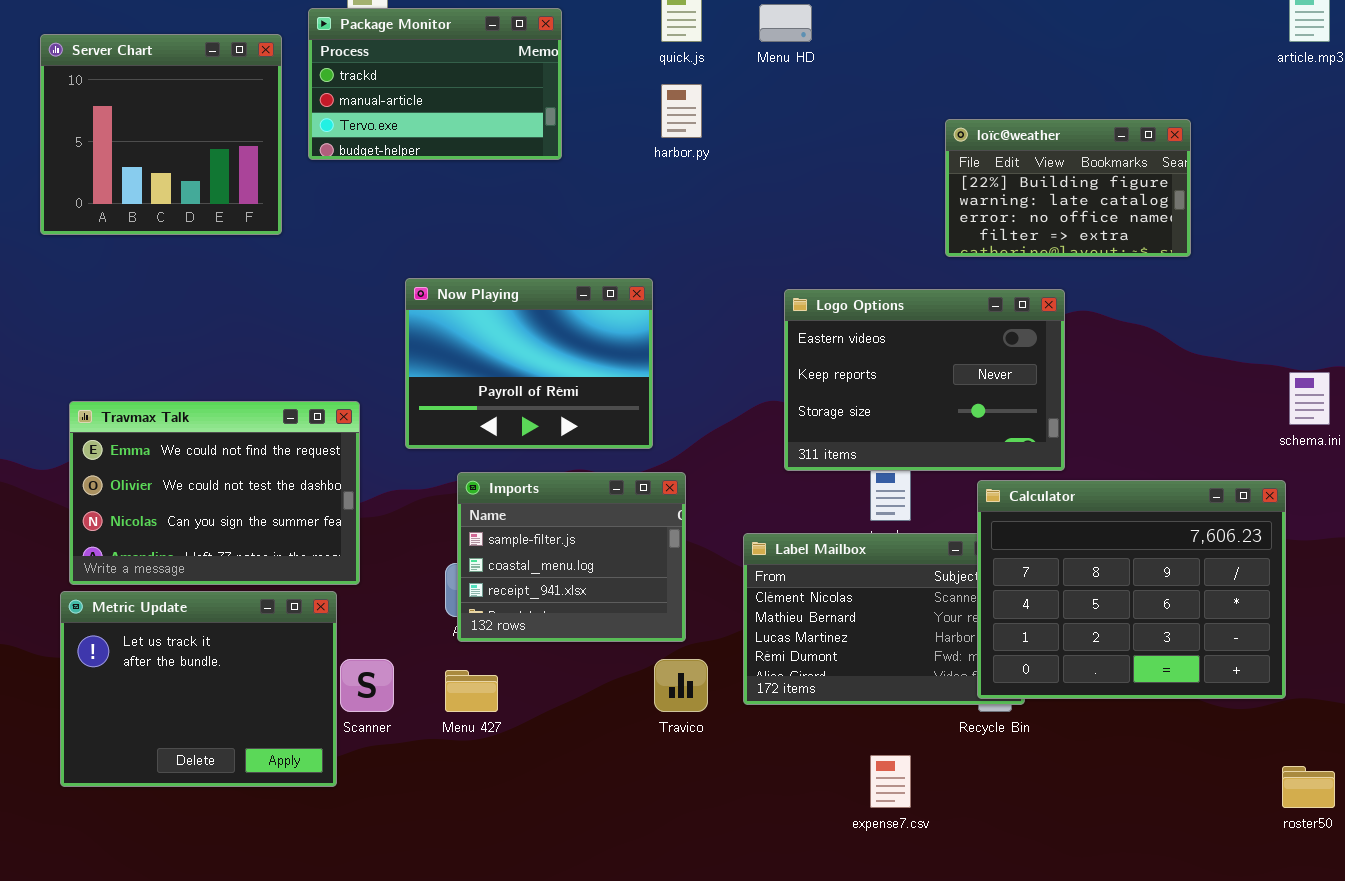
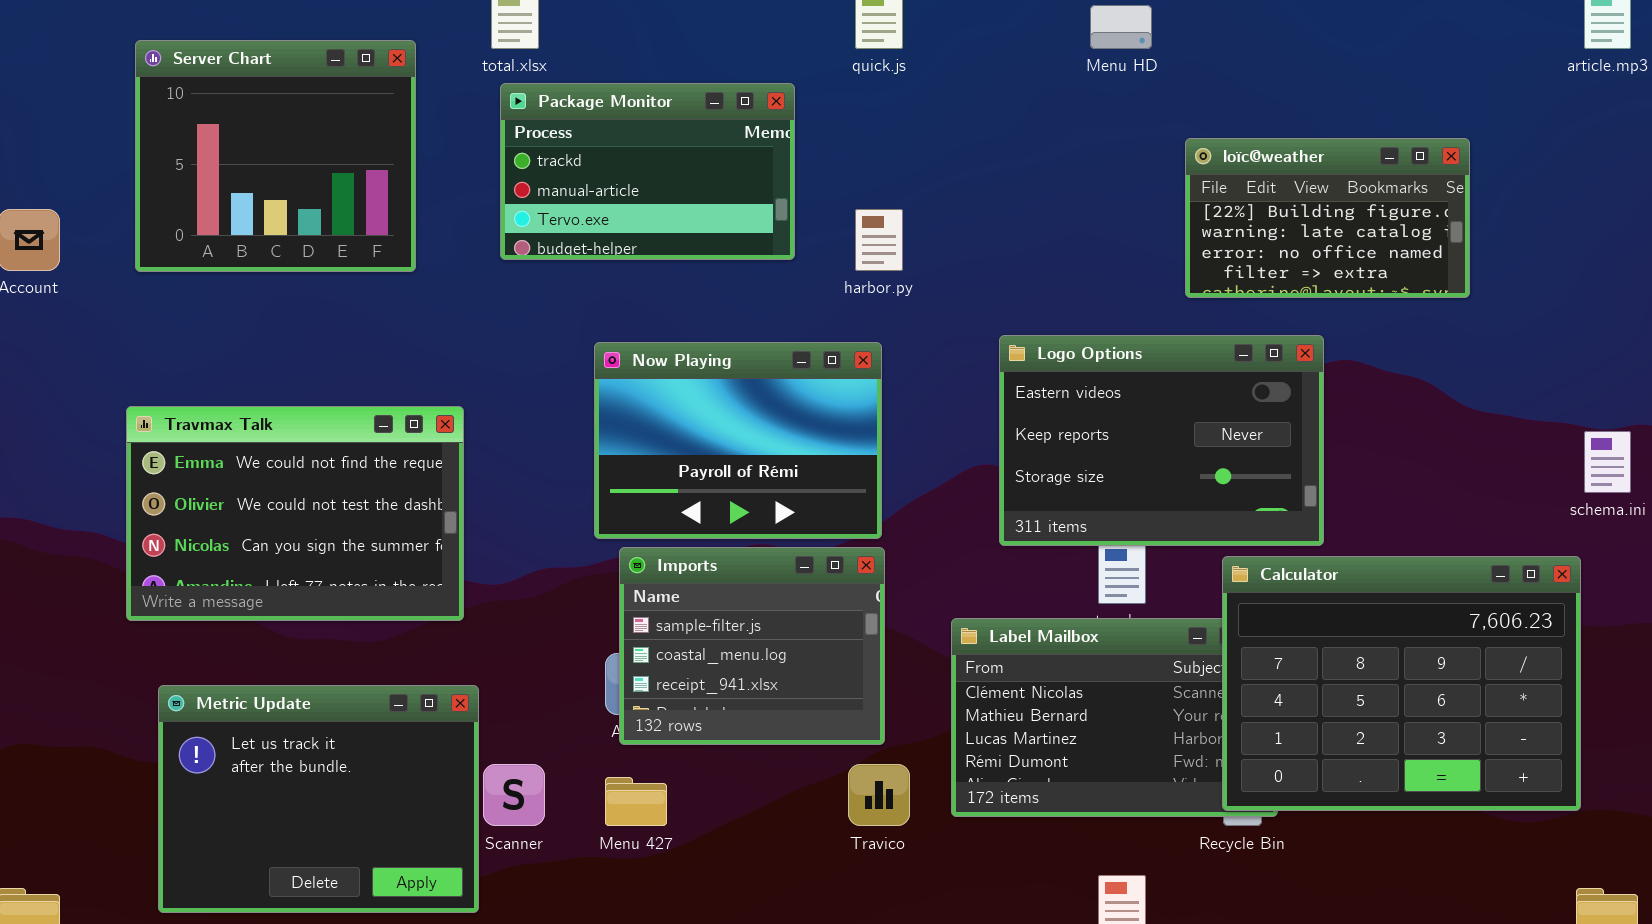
Menu HD: [759,4,812,42] -> [1090,5,1152,49], moved
Package Monitor: [308,8,562,160] -> [500,83,795,260], moved
harbor.py: [661,84,702,138] -> [855,209,903,271], moved
Now Playing: [405,278,653,449] -> [594,342,882,539], moved
Travmax Talk: [69,401,360,585] -> [126,406,464,621], moved

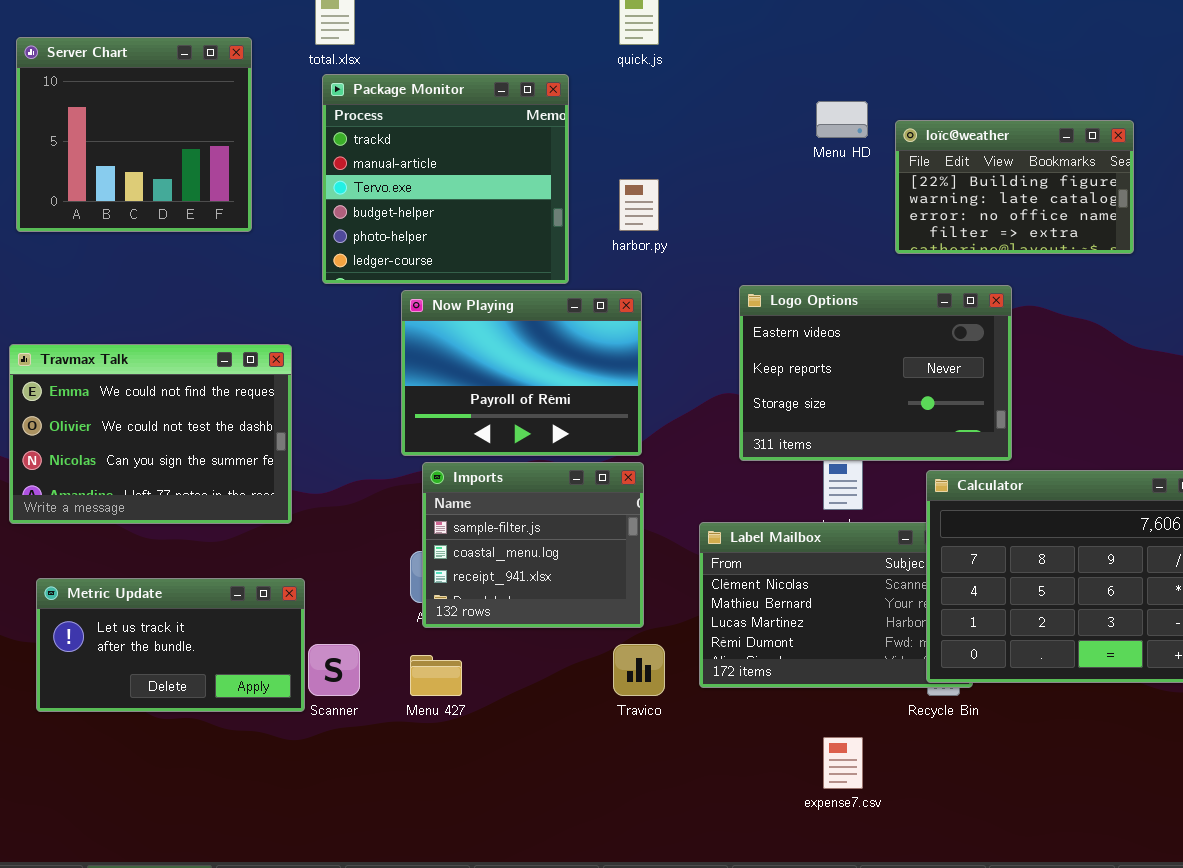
Menu HD: [1090,5,1152,49] -> [816,101,868,138], moved
Package Monitor: [500,83,795,260] -> [322,74,569,284], resized
Metric Update: [158,685,479,913] -> [36,578,305,712], resized

